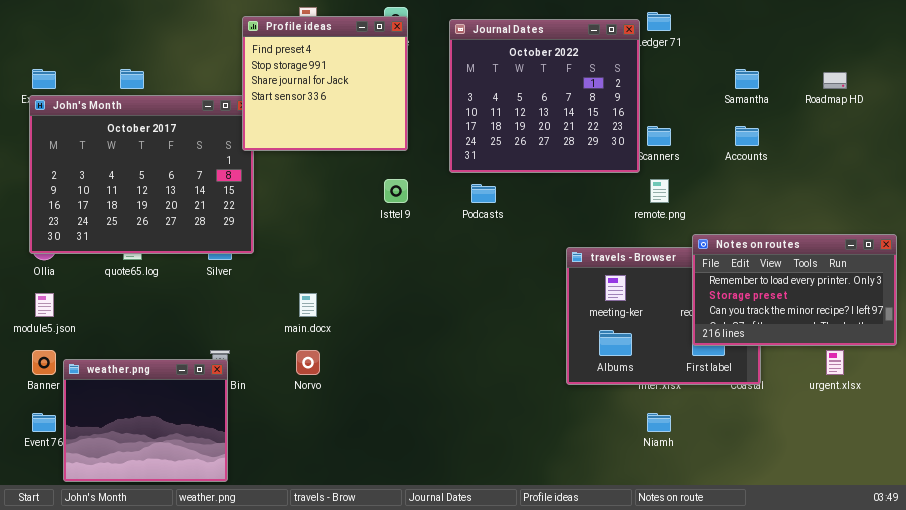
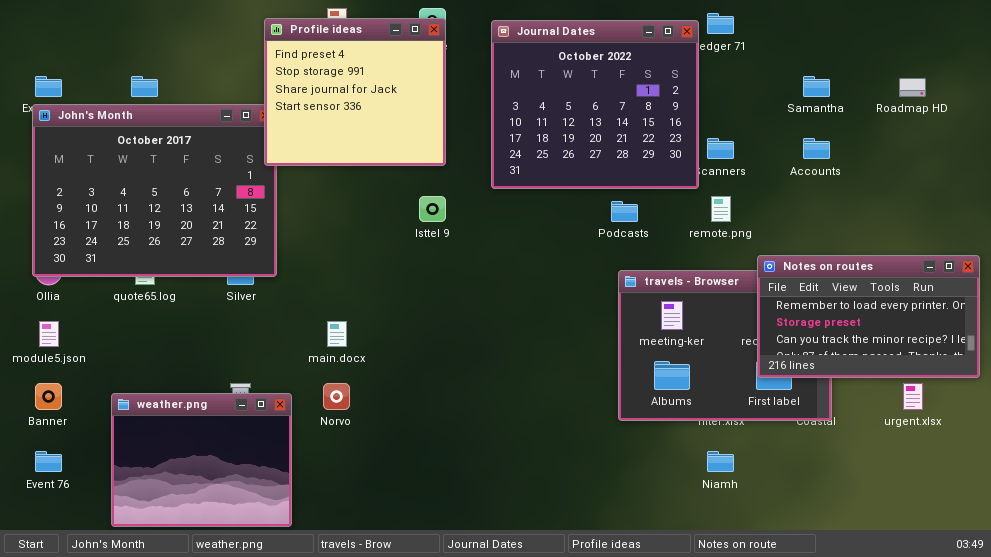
Podcasts: [471,184,496,203] -> [611,201,638,222], moved
weather.png: [63,359,228,482] -> [111,393,292,527], moved

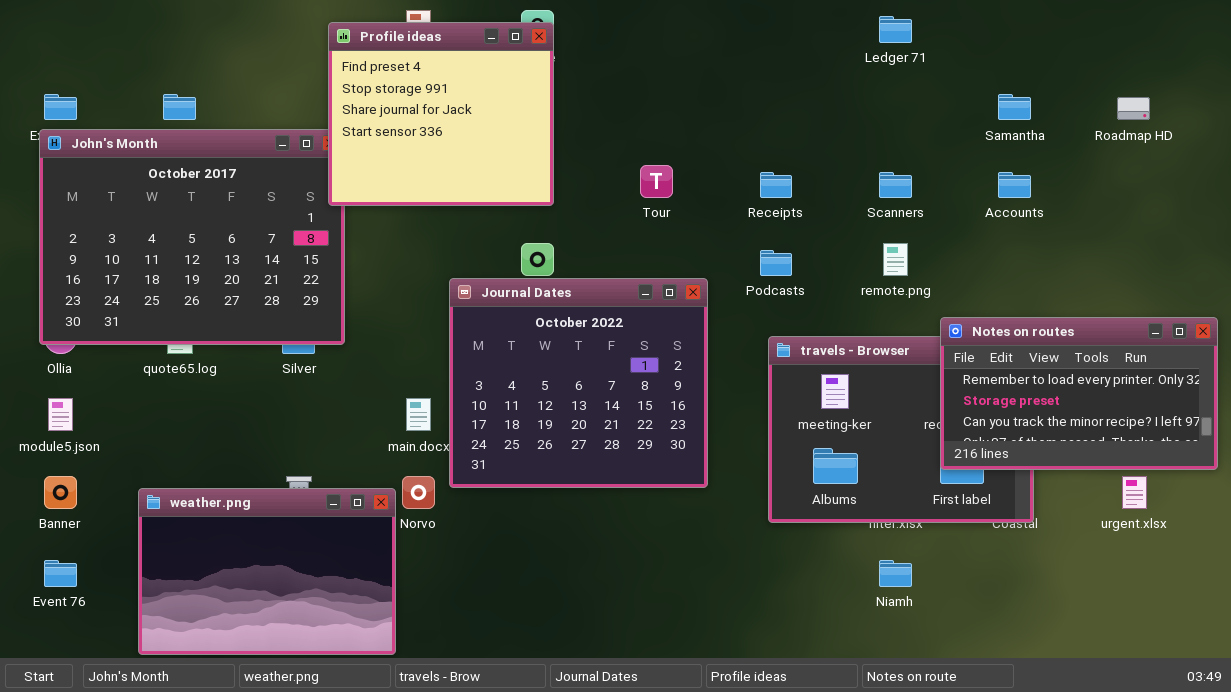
Journal Dates: [491,20,699,189] -> [449,278,708,488], moved
weather.png: [111,393,292,527] -> [138,488,396,655], resized

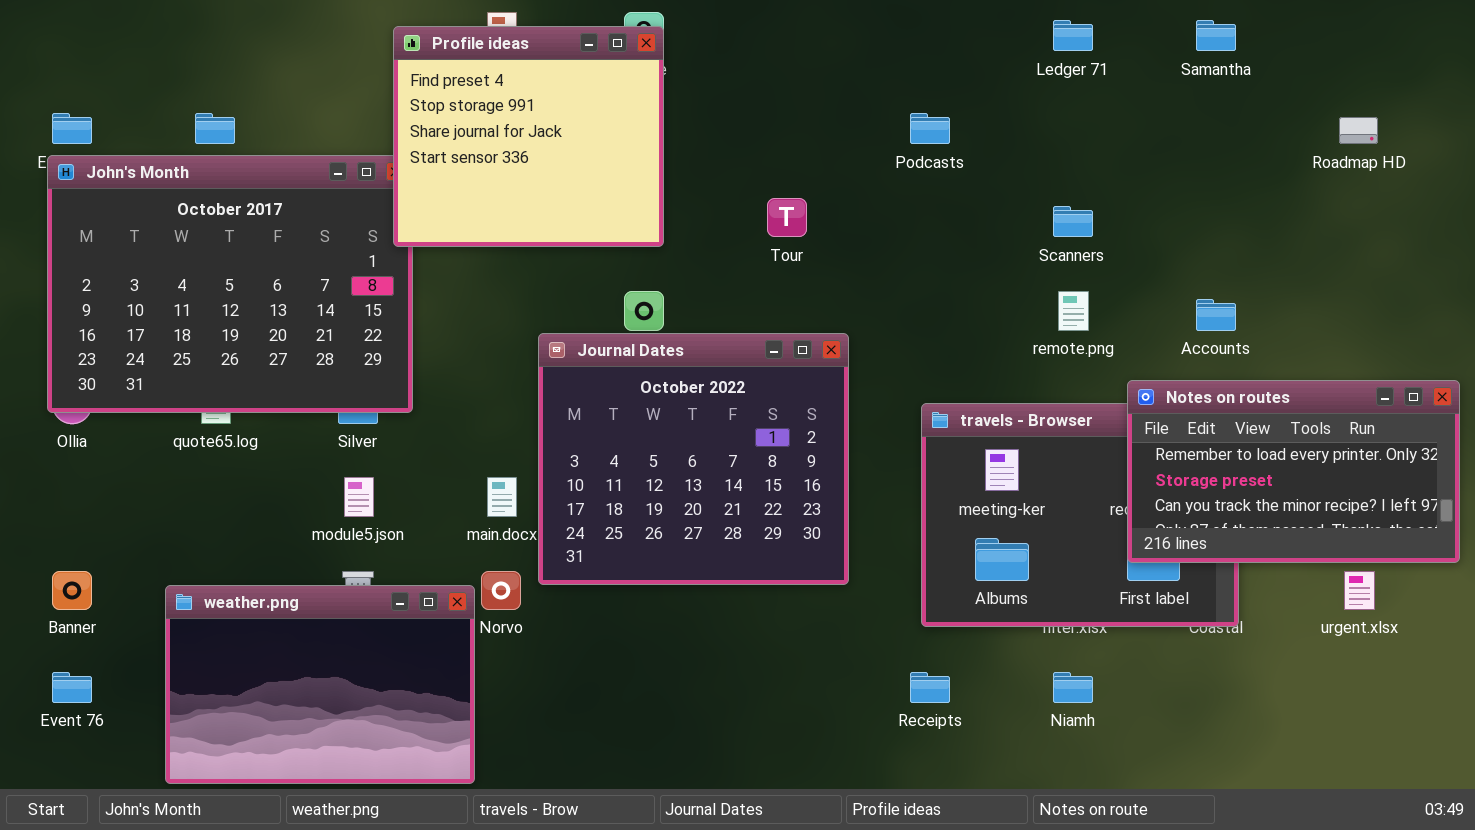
Samantha: [998,94,1031,120] -> [1196,20,1236,51], moved
Receipts: [760,172,792,198] -> [910,672,950,703], moved
Accounts: [998,172,1031,198] -> [1196,299,1236,331], moved
Podcasts: [760,250,792,276] -> [910,113,950,144], moved
module5.json: [48,398,73,431] -> [344,477,374,517], moved

